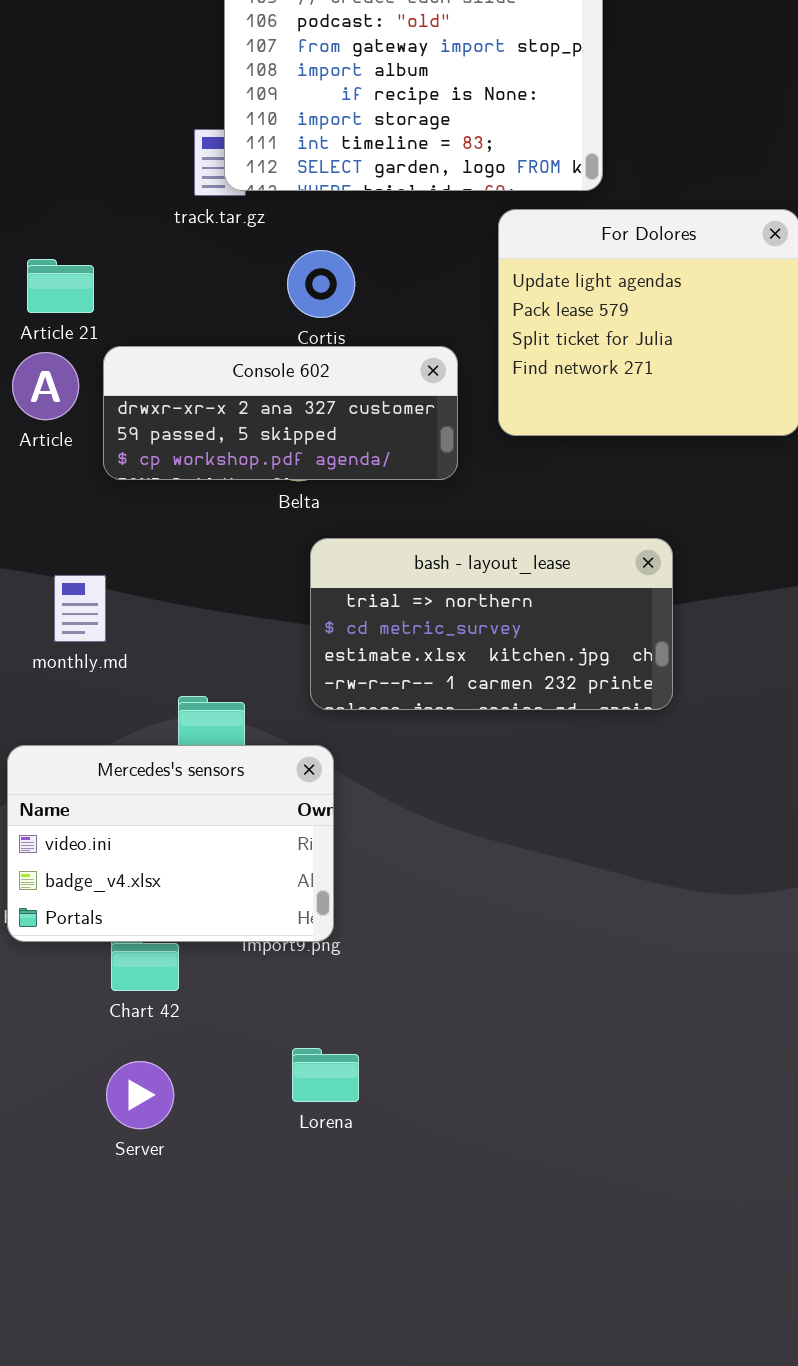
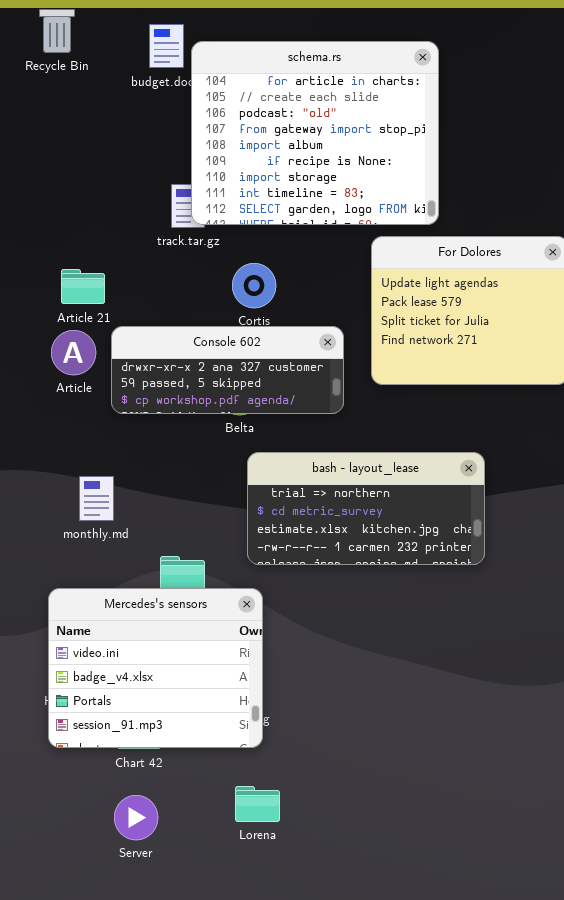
Mercedes's sensors: [7,745,334,942] -> [48,588,263,748], resized

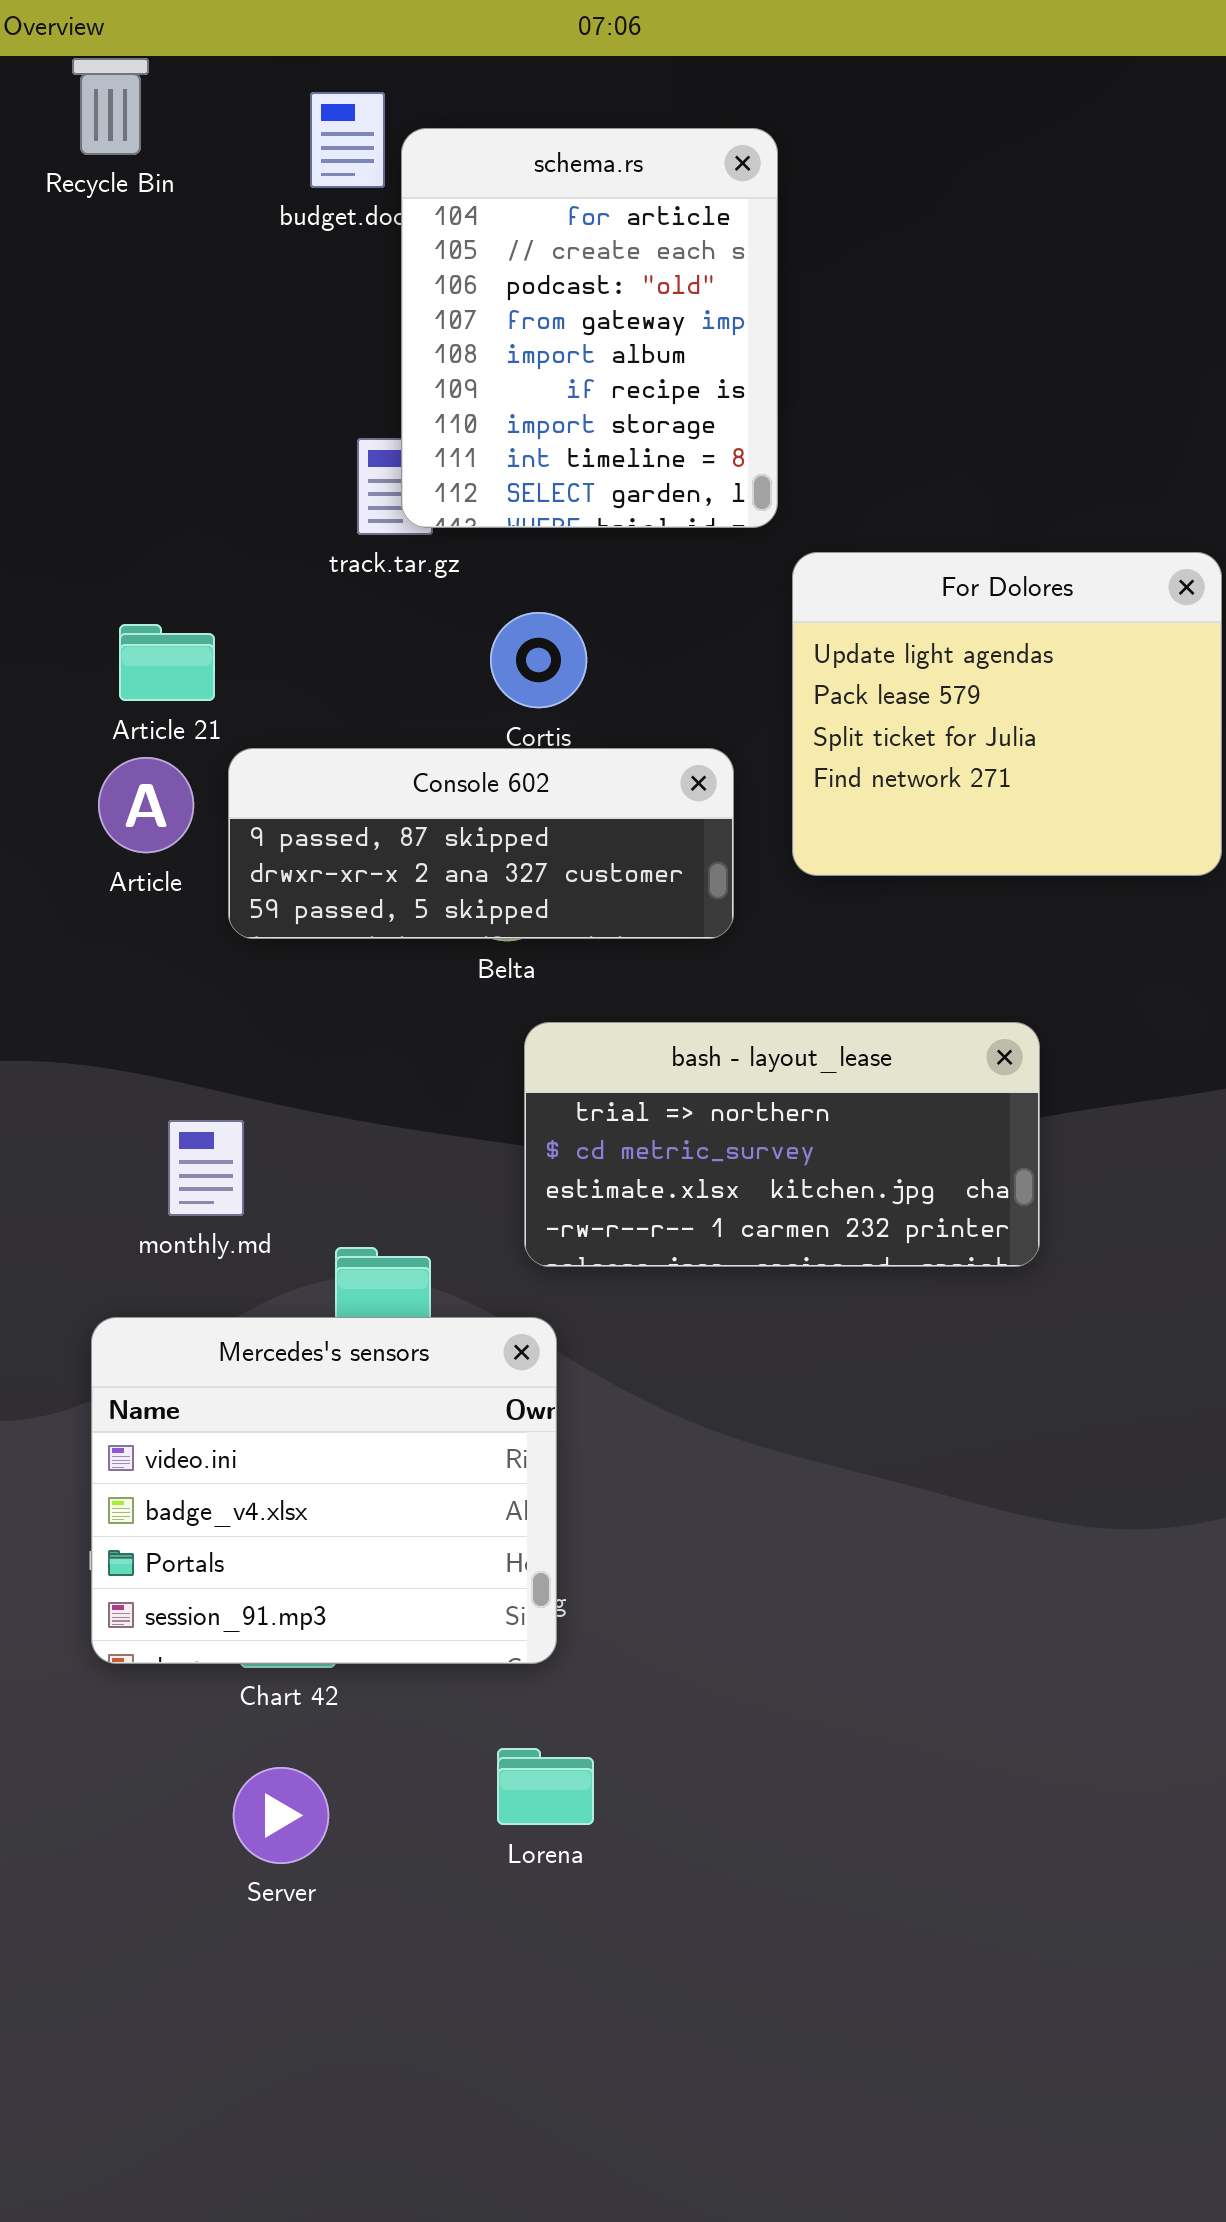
schema.rs: [191,41,439,225] -> [401,128,778,528], resized
Console 602: [111,326,344,414] -> [228,748,734,939], scrolled up 1 row
monthly.md: [79,476,114,521] -> [168,1120,244,1216], moved

